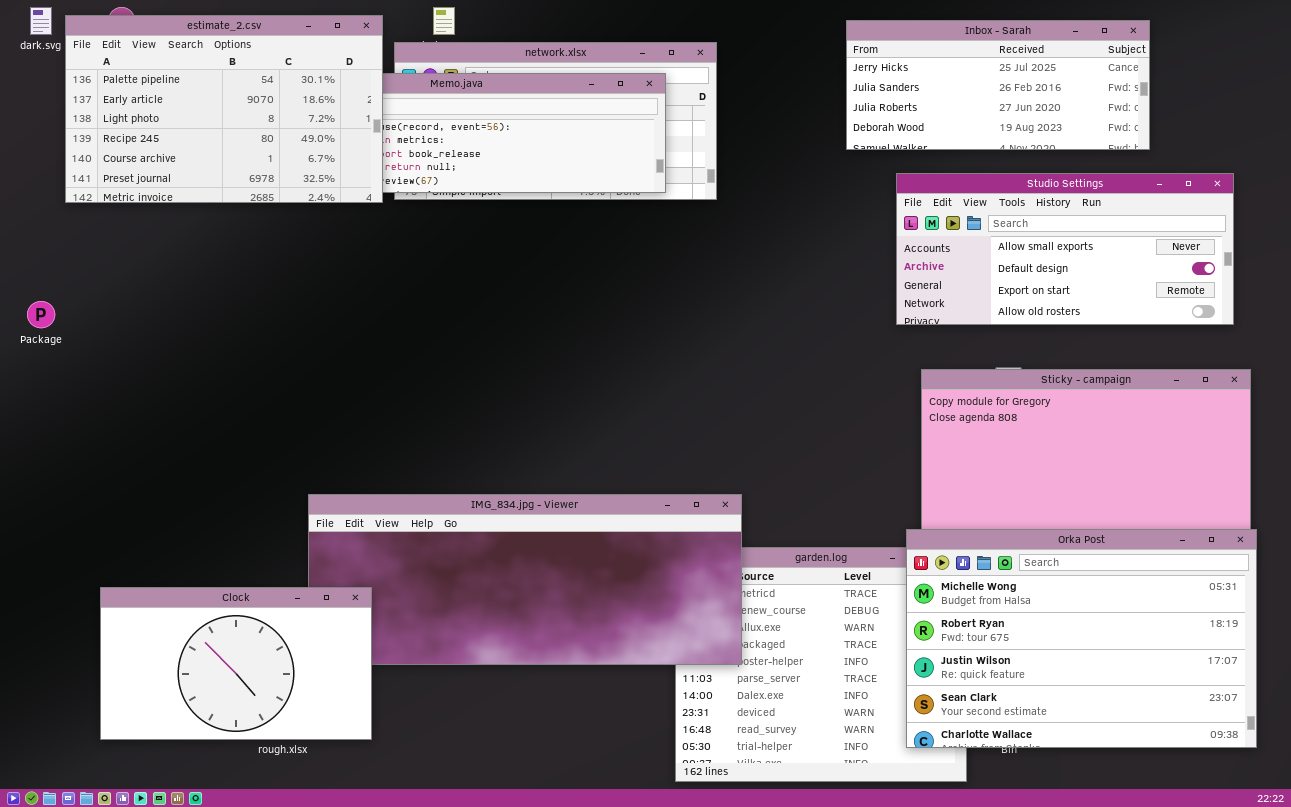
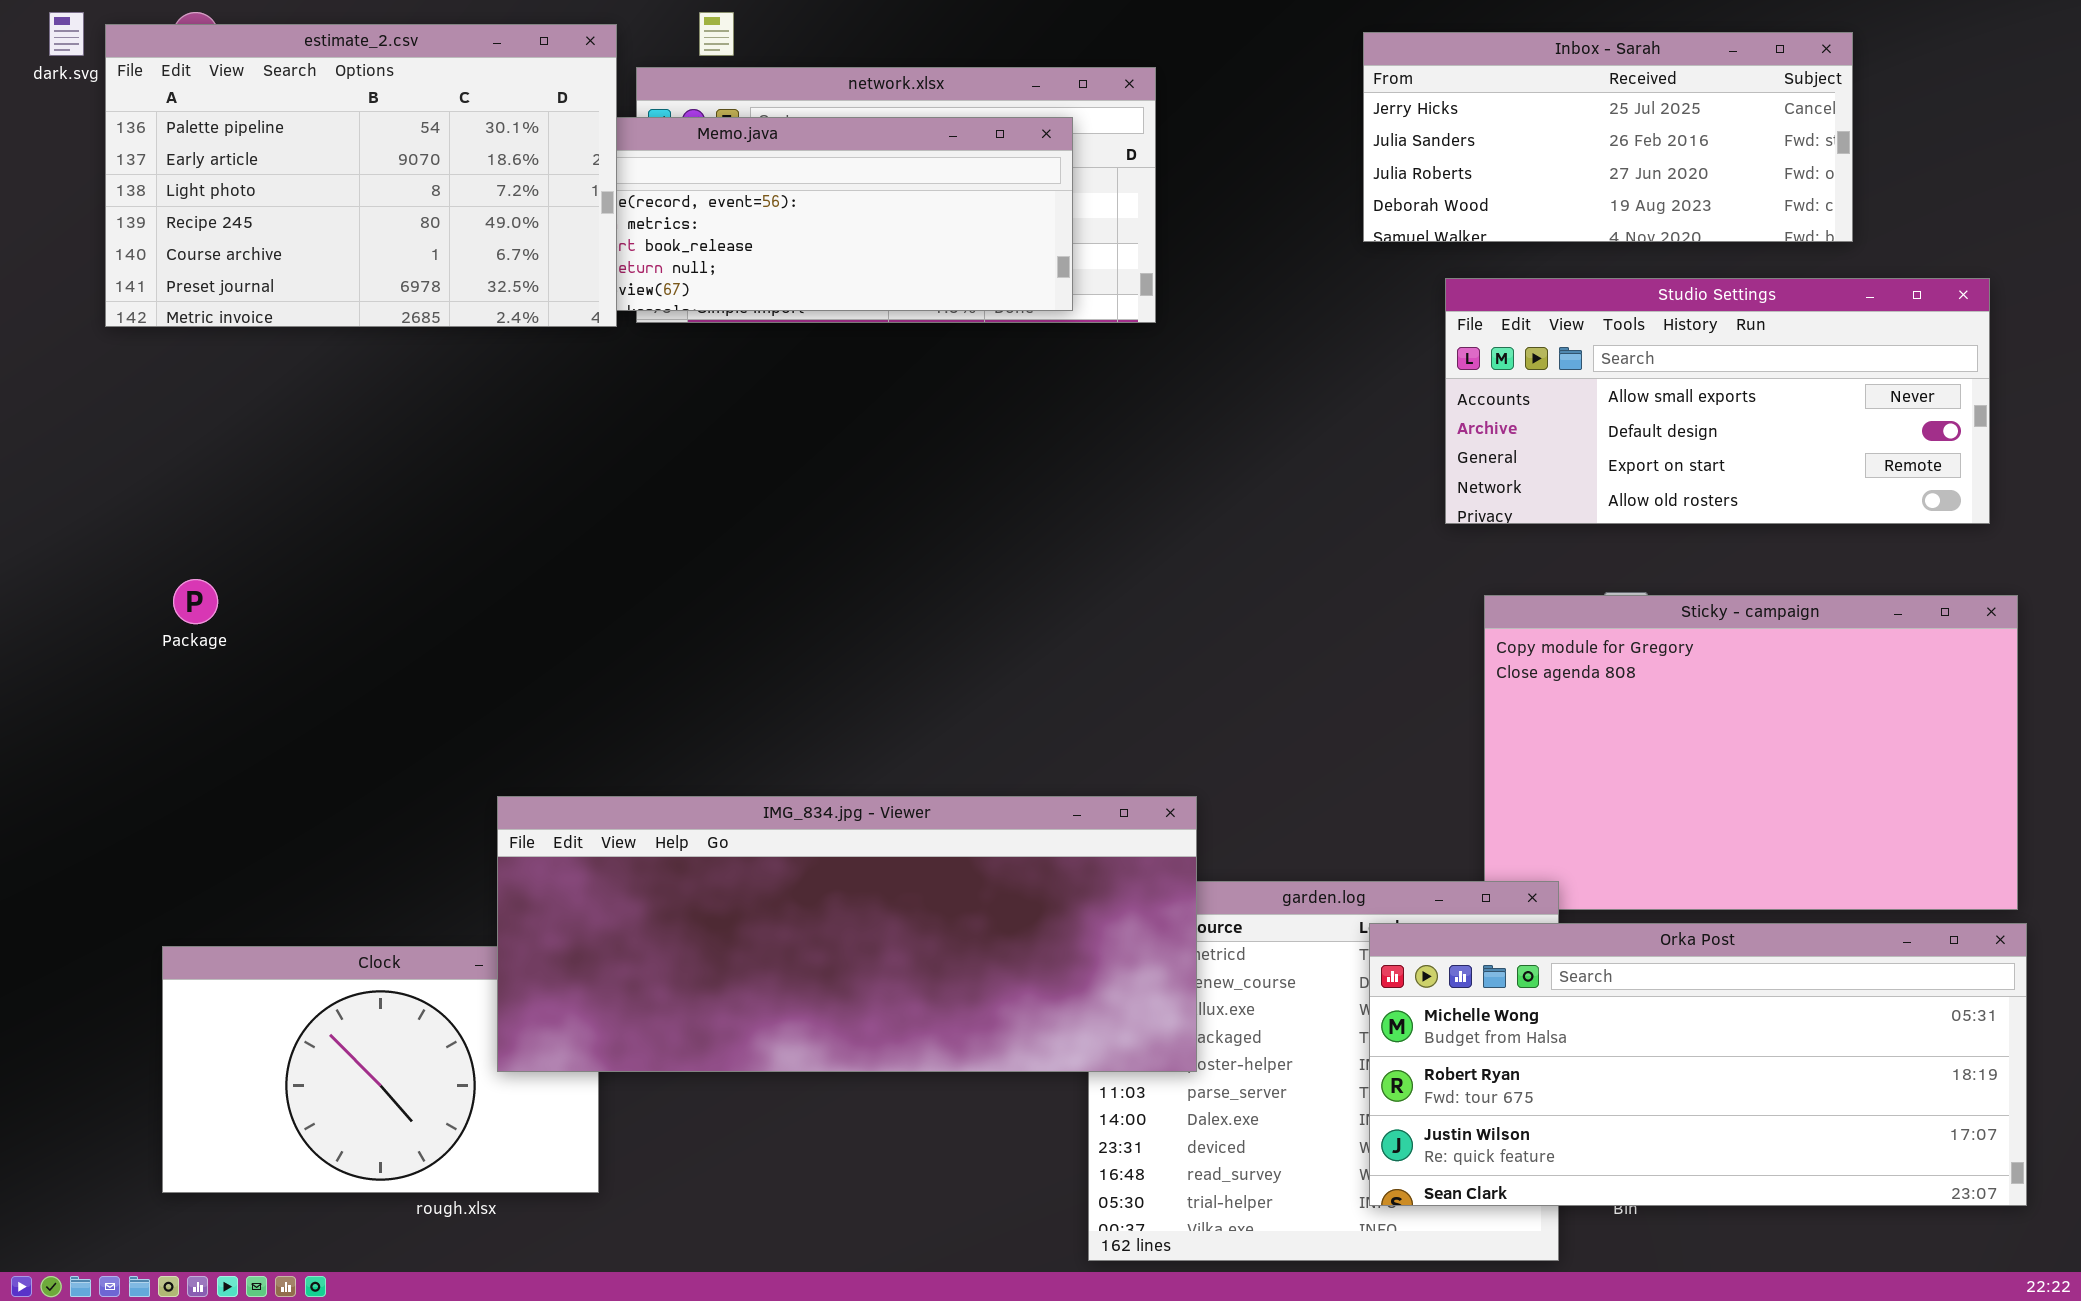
Package: [27,301,55,328] -> [173,579,218,624], moved
IMG_834.jpg - Viewer: [308,494,742,665] -> [497,796,1197,1072], raised
Orka Post: [906,529,1257,748] -> [1369,923,2027,1206], resized

